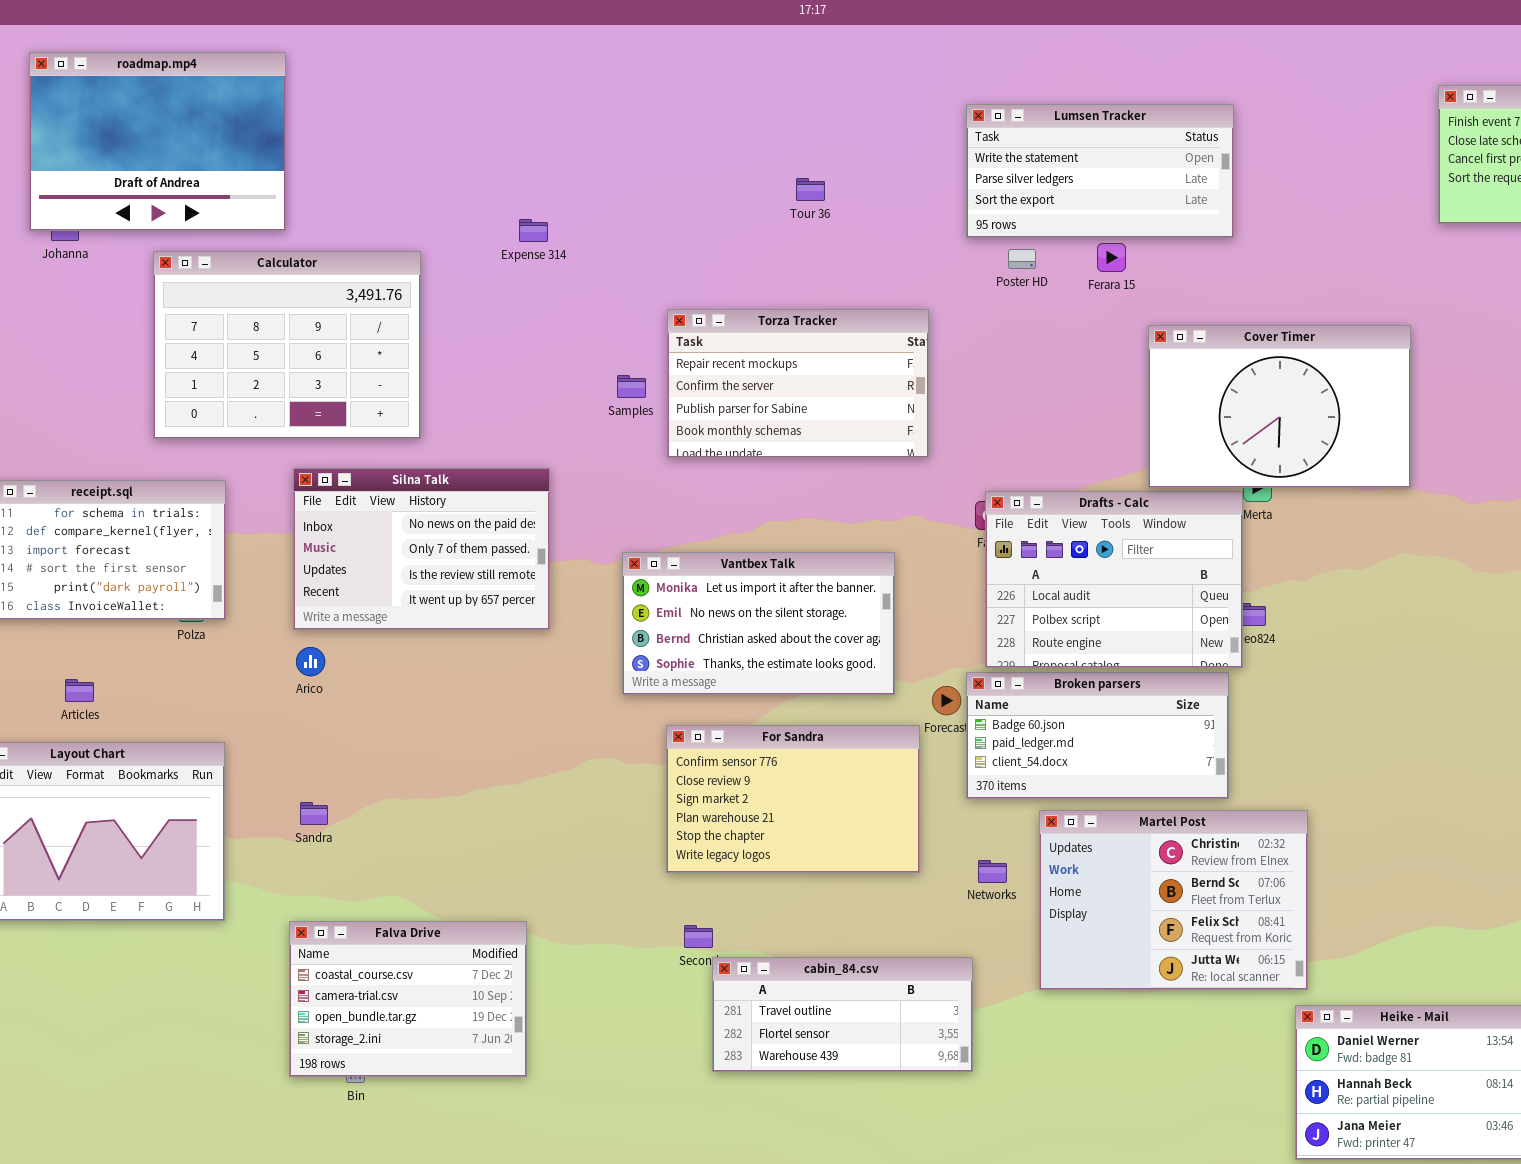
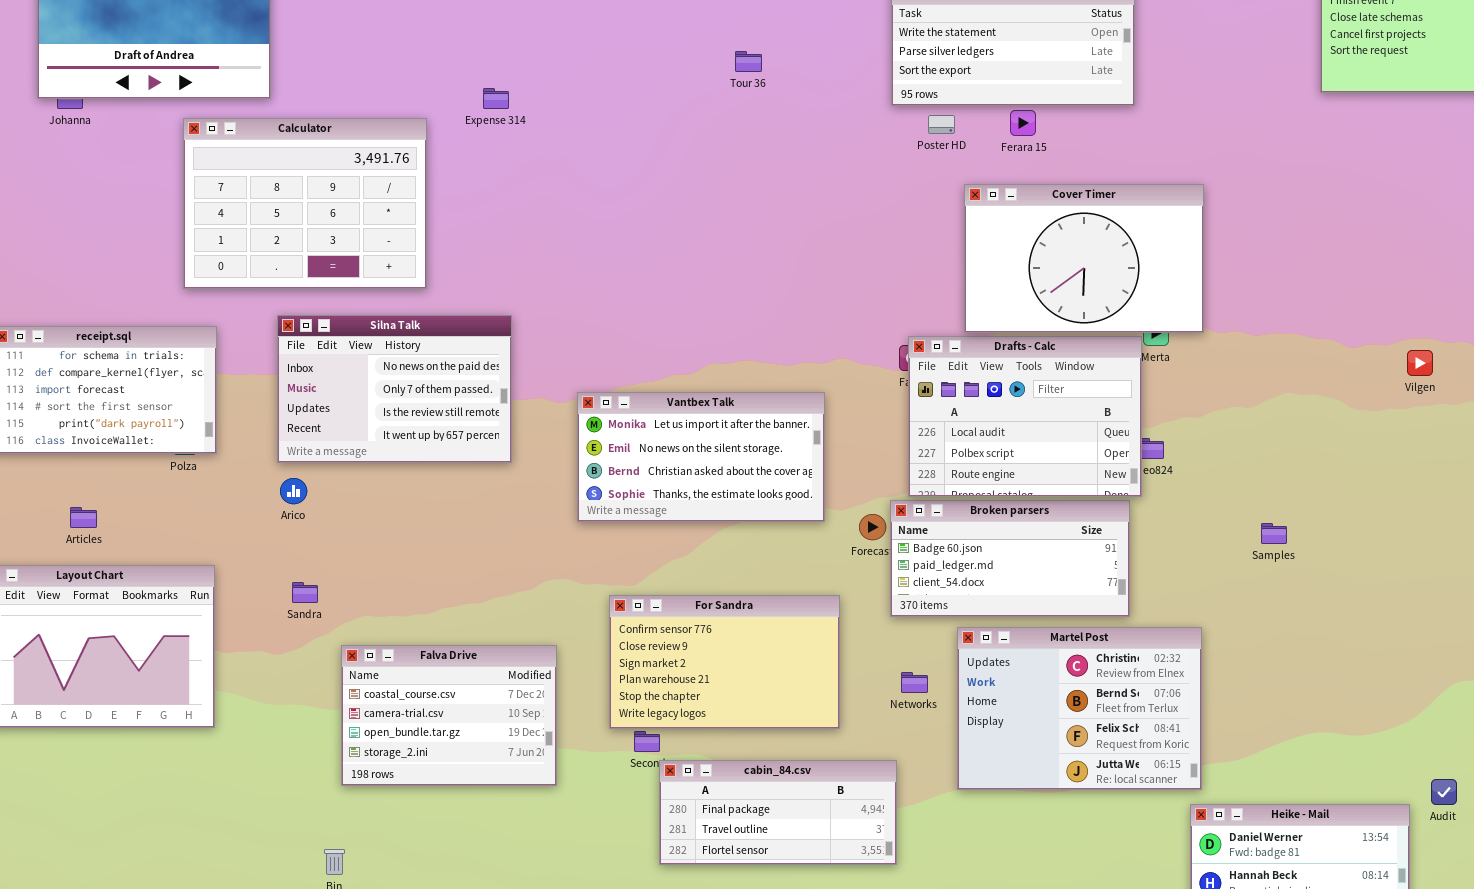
Calculator: [153,251,421,439] -> [183,118,427,289], moved
Torza Tracker: [667,309,929,458] -> none, closed
Cover Timer: [1148,325,1411,488] -> [964,184,1204,333], moved
Samples: [617,375,646,398] -> [1261,523,1287,544], moved
For Sandra: [666,725,920,873] -> [609,595,840,729], moved
Sandra: [300,802,328,825] -> [292,582,318,603], moved
Falva Drive: [289,921,527,1077] -> [341,645,557,786], moved
cabin_84.csv: [712,957,973,1072] -> [659,760,897,865], scrolled up 1 row

